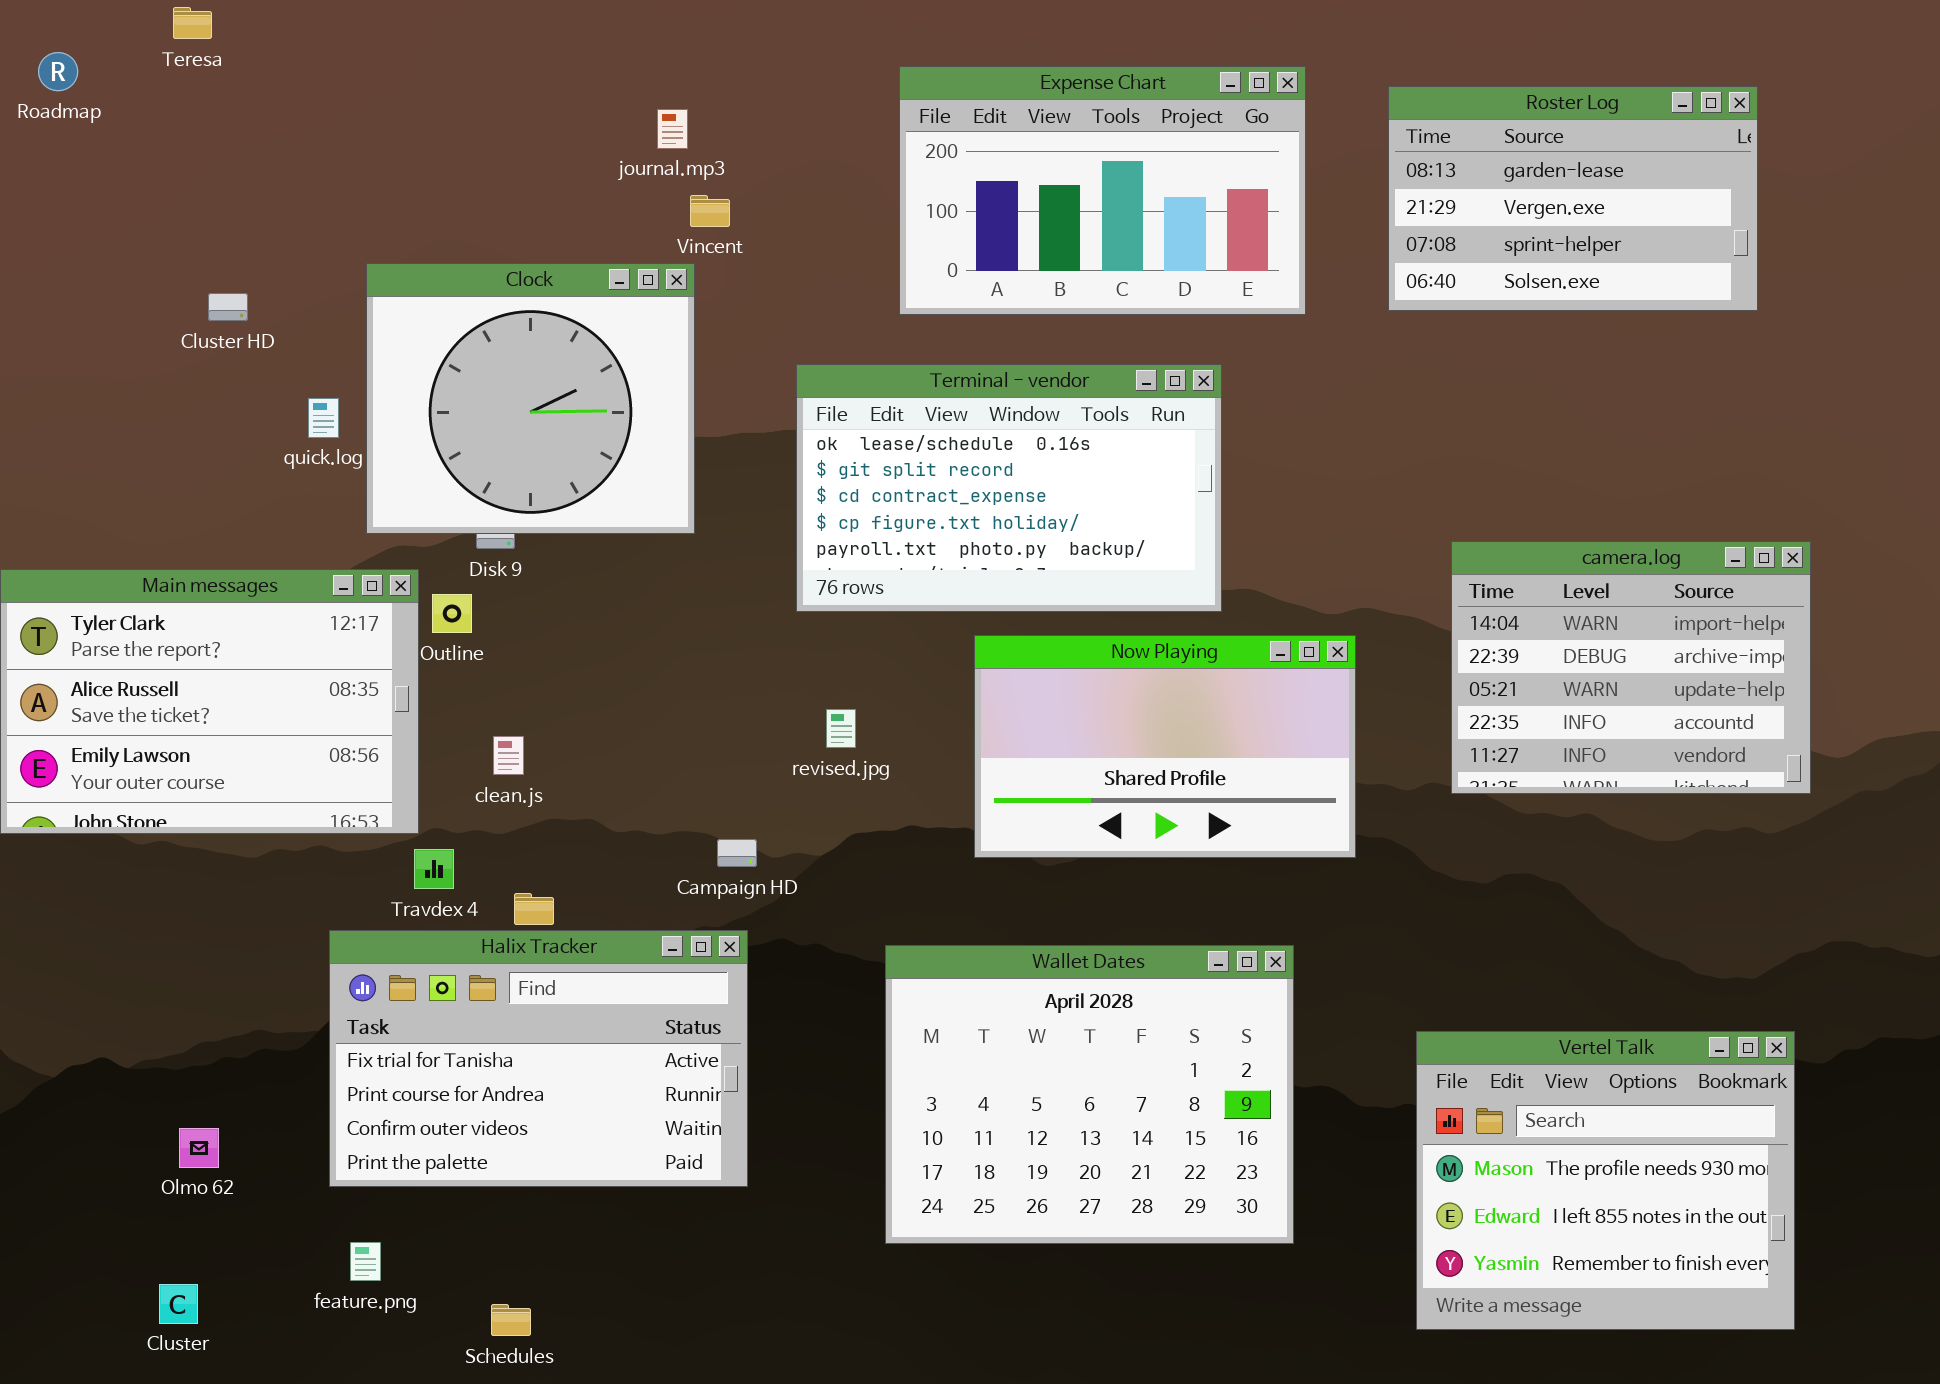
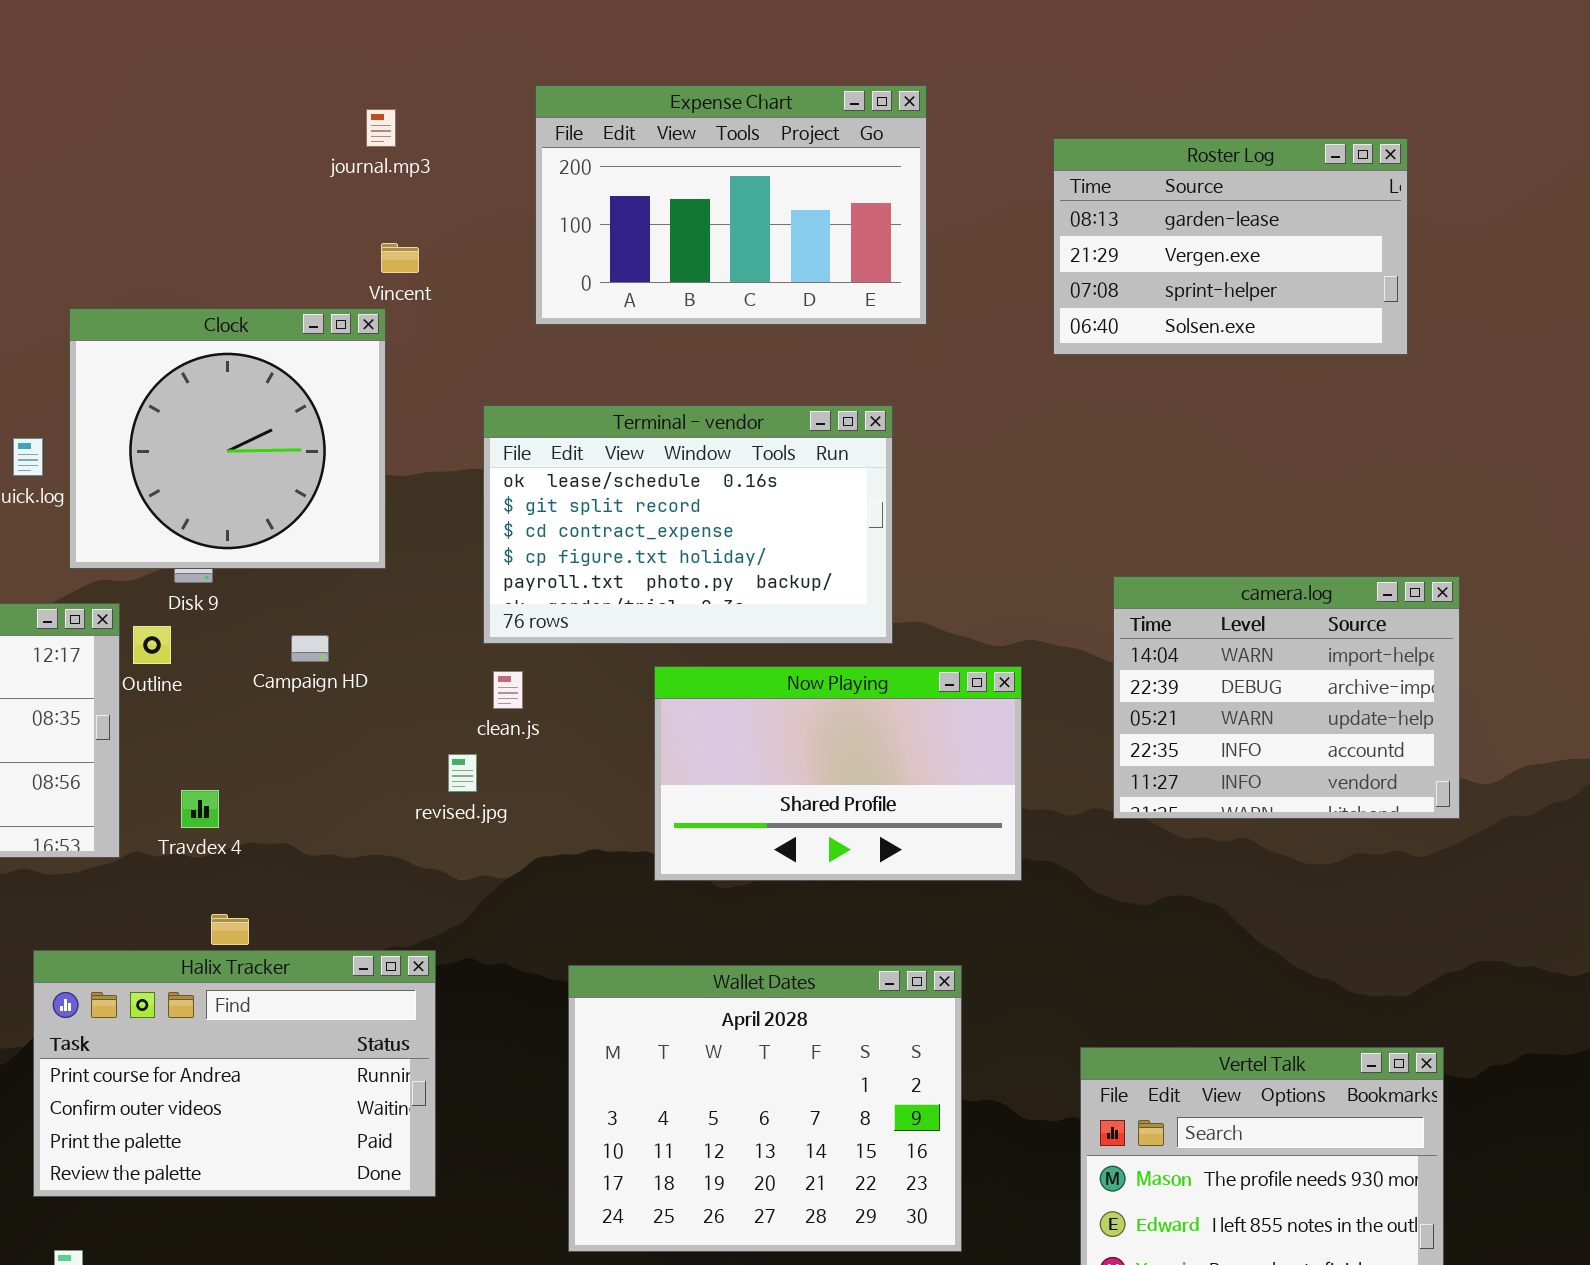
Expense Chart: [899,66,1306,315] -> [535,85,927,325], moved
journal.mp3: [657,109,688,149] -> [366,109,396,147], moved
revised.jpg: [826,709,856,748] -> [448,754,477,792], moved
clean.js: [493,736,524,775] -> [493,671,523,709], moved
Campaign HD: [717,839,757,867] -> [291,635,329,662], moved
Travdex 4: [414,849,454,889] -> [181,790,219,828], moved
Halix Tracker: [329,930,748,1187] -> [33,950,436,1197], scrolled down 1 row

